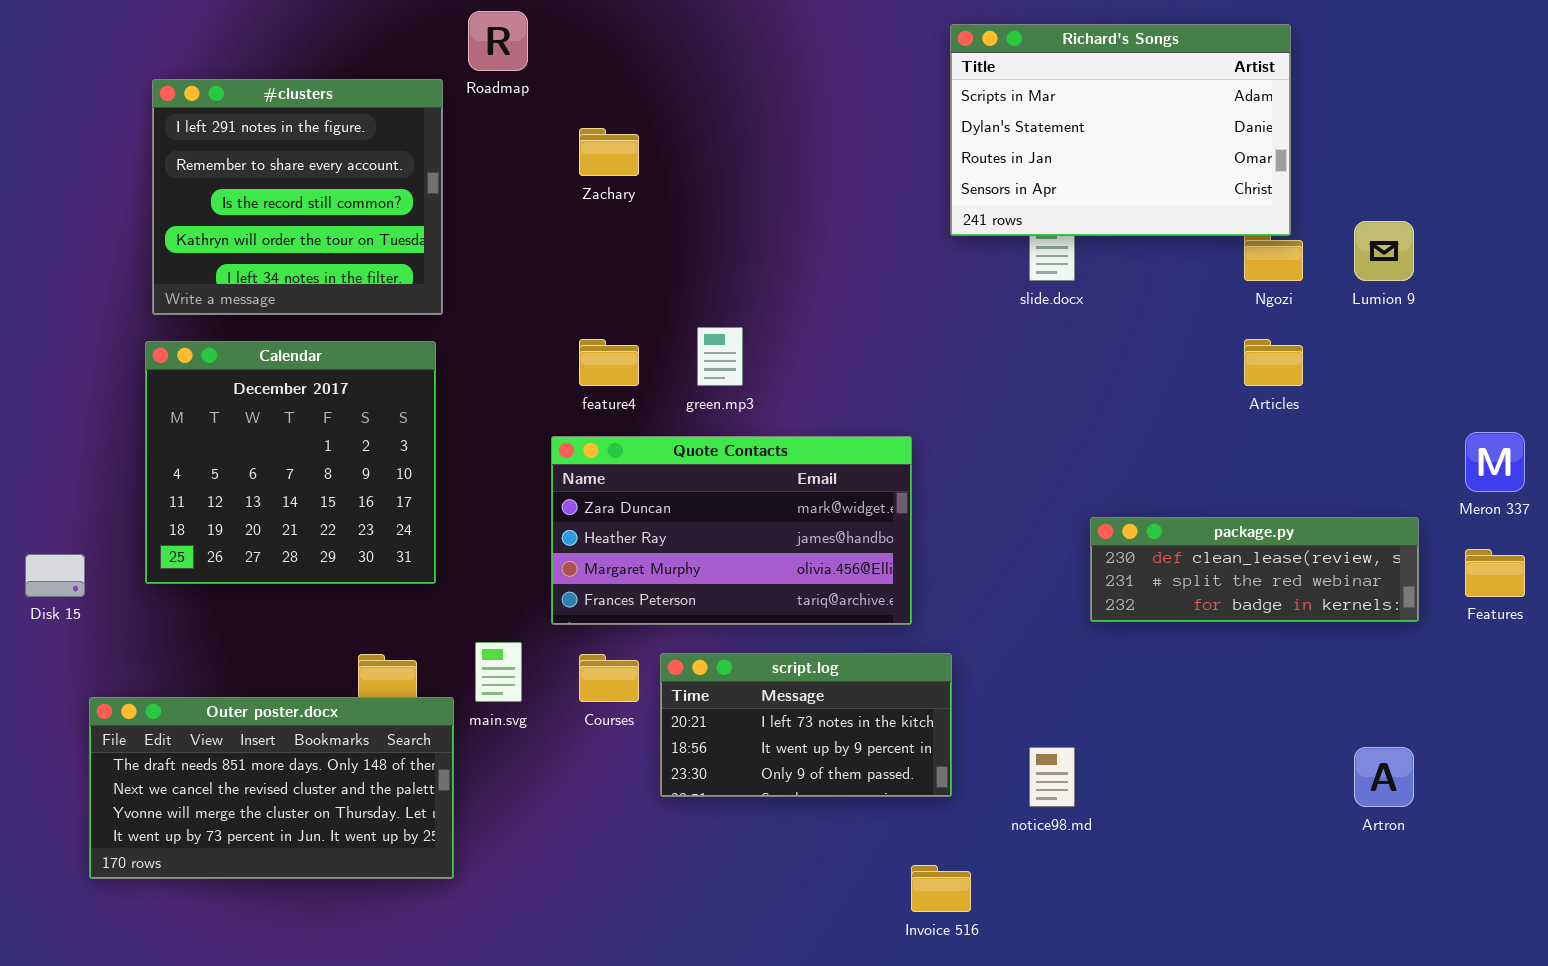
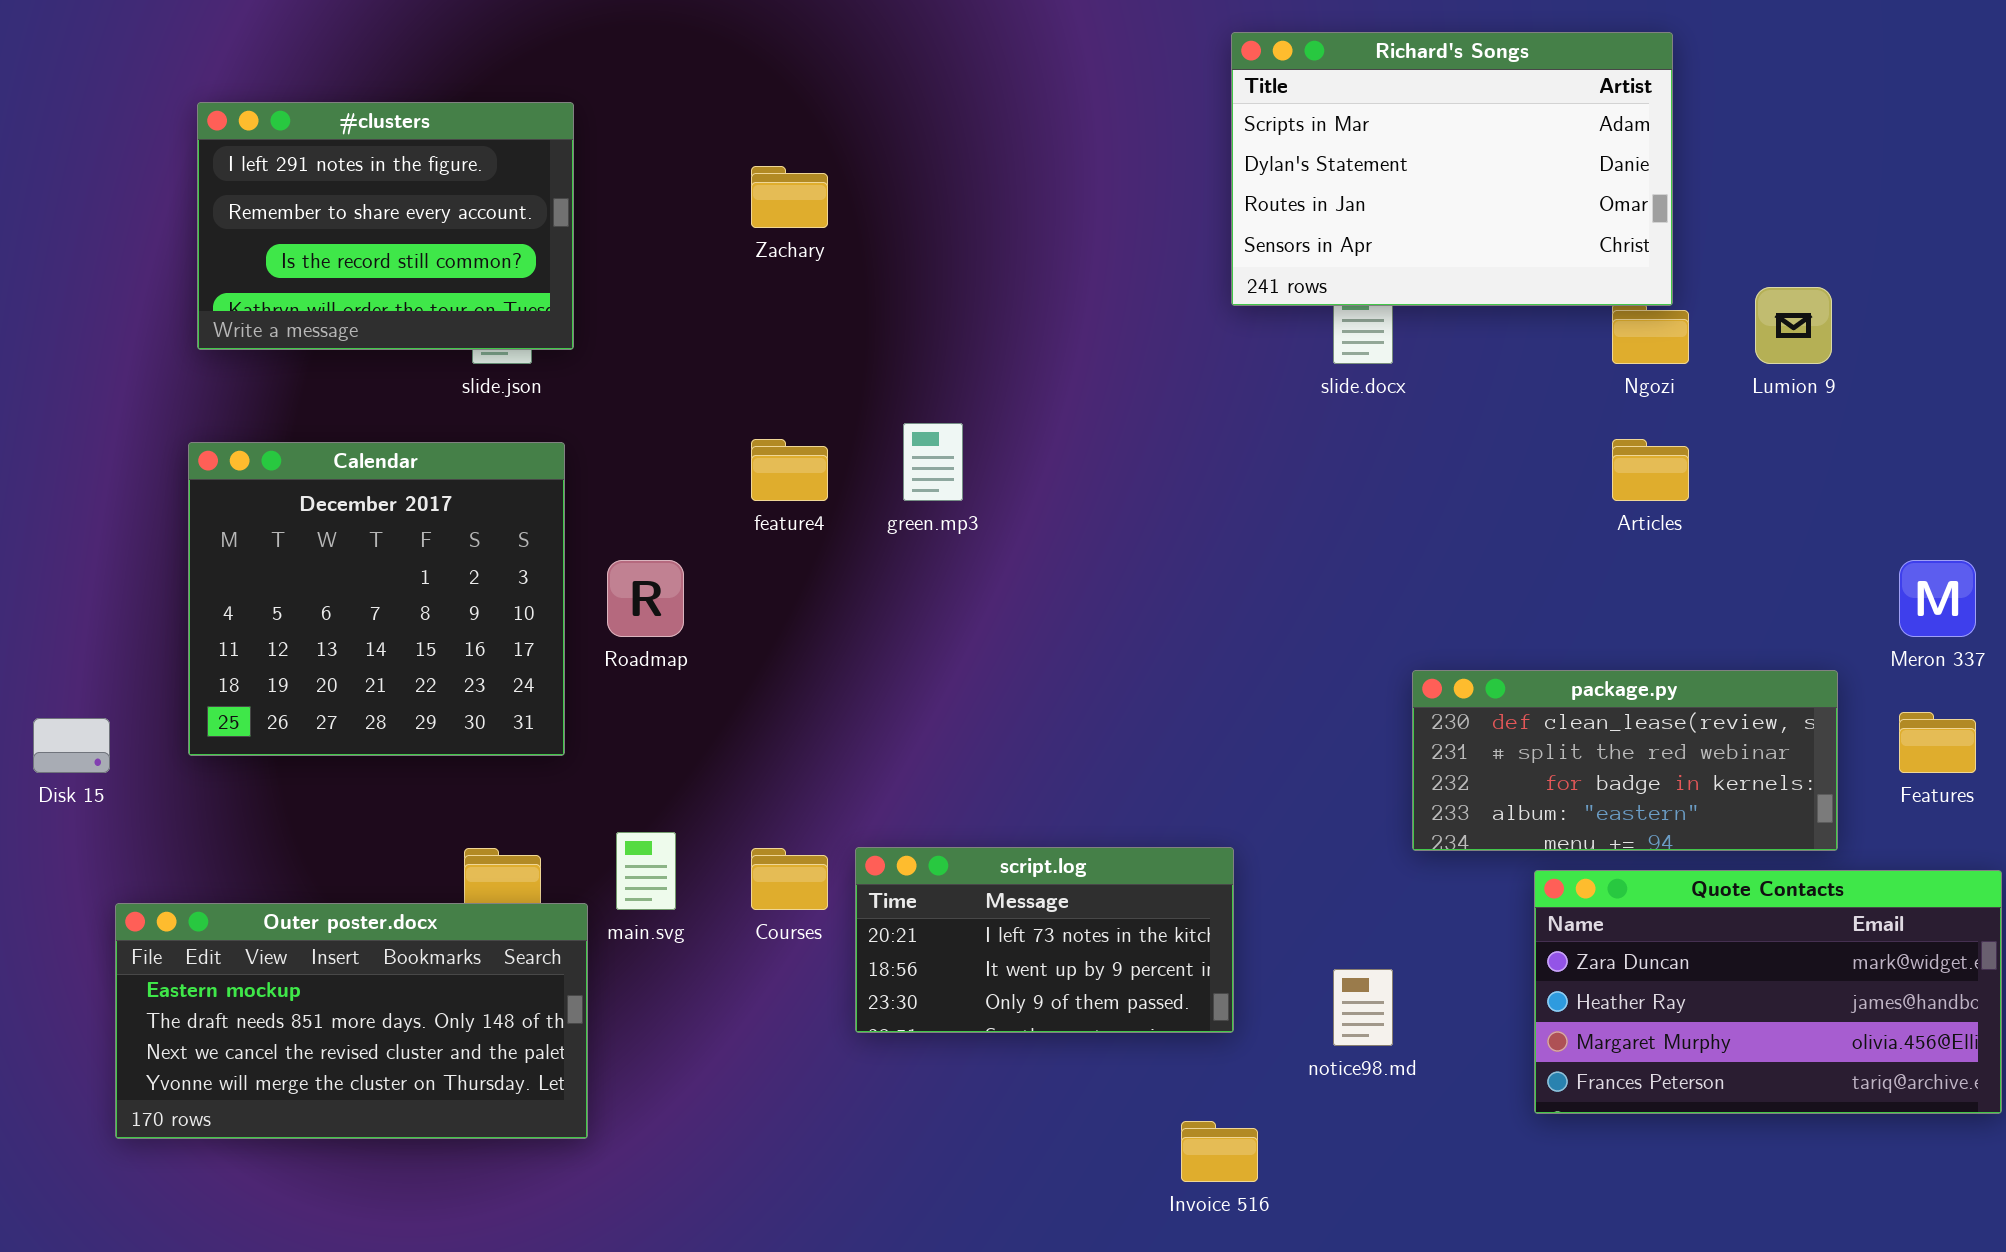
Roadmap: [468,11,528,71] -> [607,560,684,637], moved
#clusters: [152,79,443,315] -> [197,102,574,350], resized
Quote Contacts: [551,436,912,625] -> [1534,870,2002,1114], moved
package.py: [1090,517,1419,622] -> [1412,670,1838,851], resized
Outer poster.docx: [89,697,454,879] -> [115,903,588,1139], scrolled up 1 row

